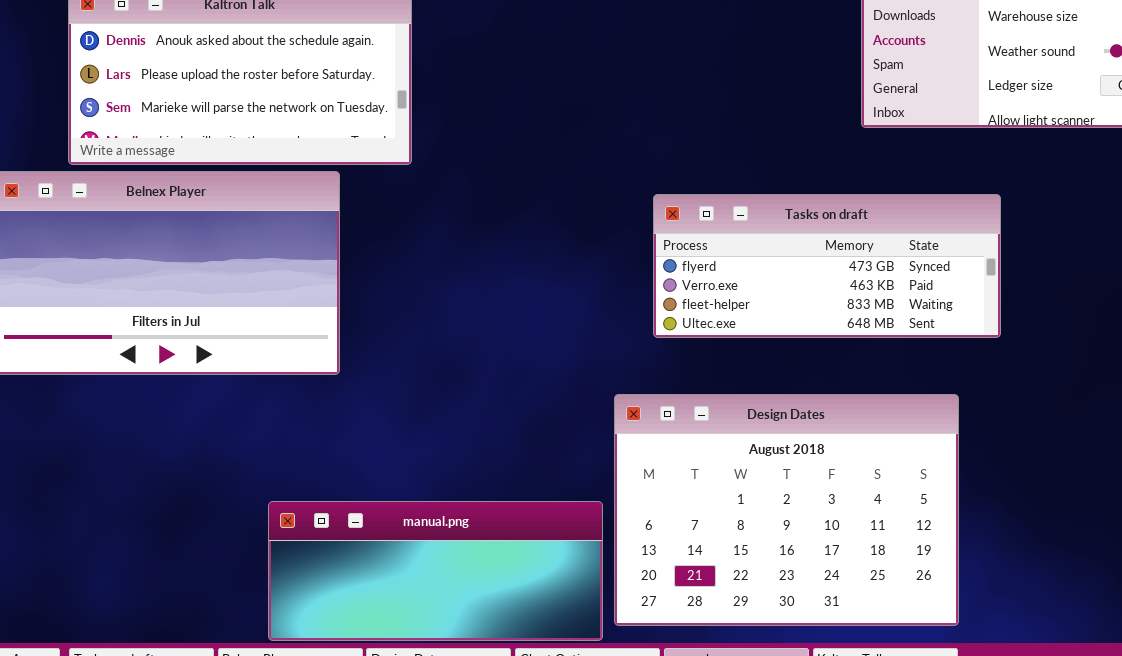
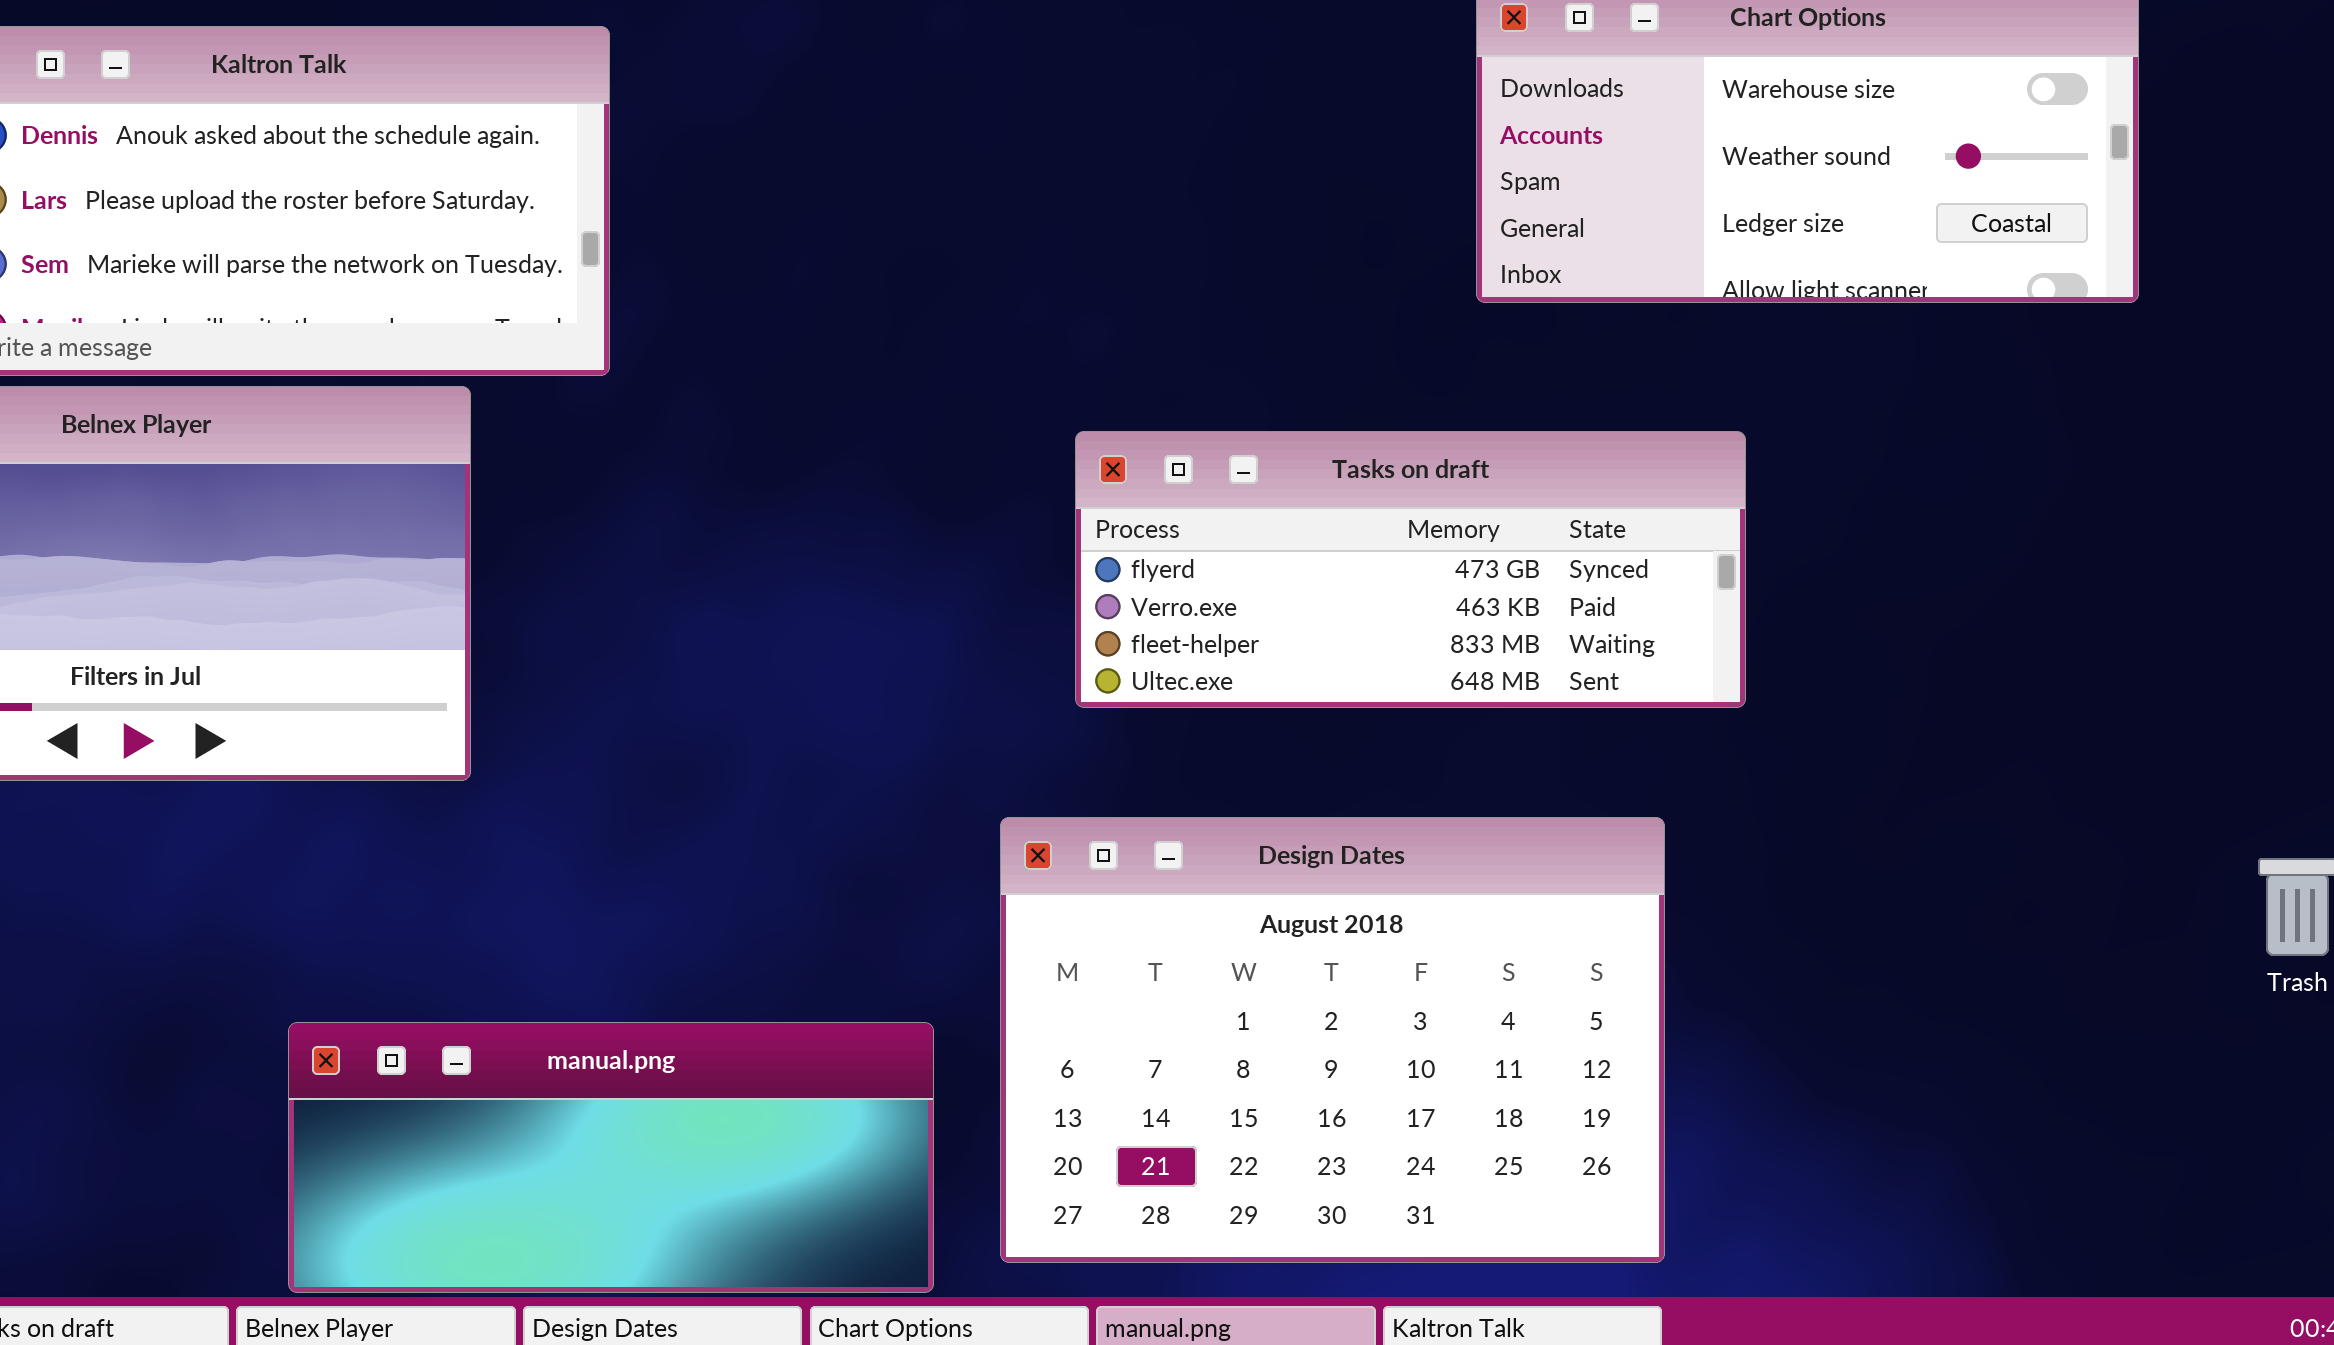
manual.png: [268,501,603,641] -> [288,1022,934,1293], moved

